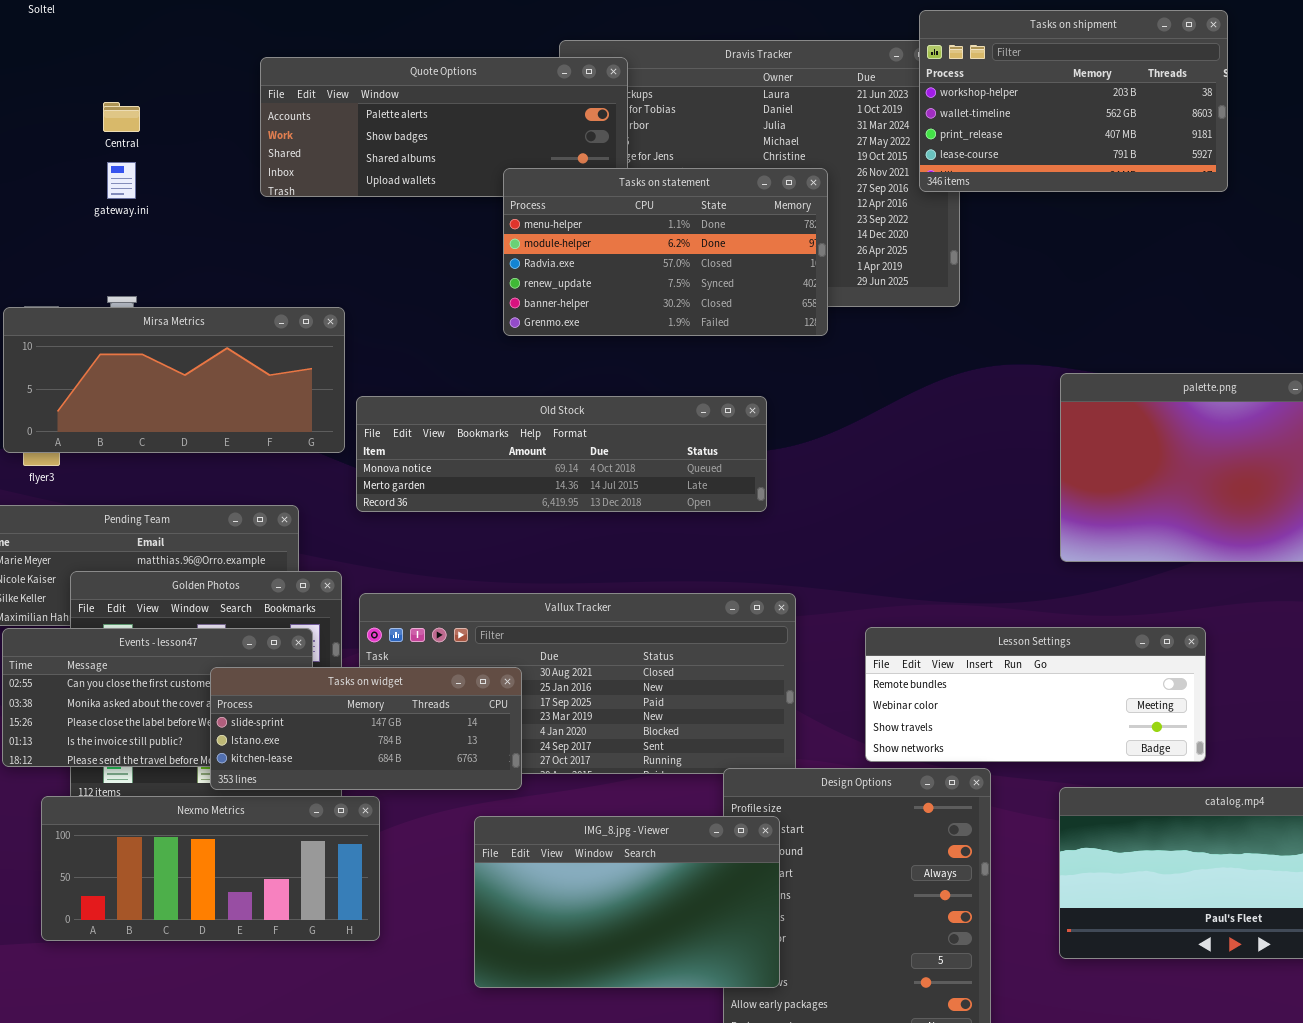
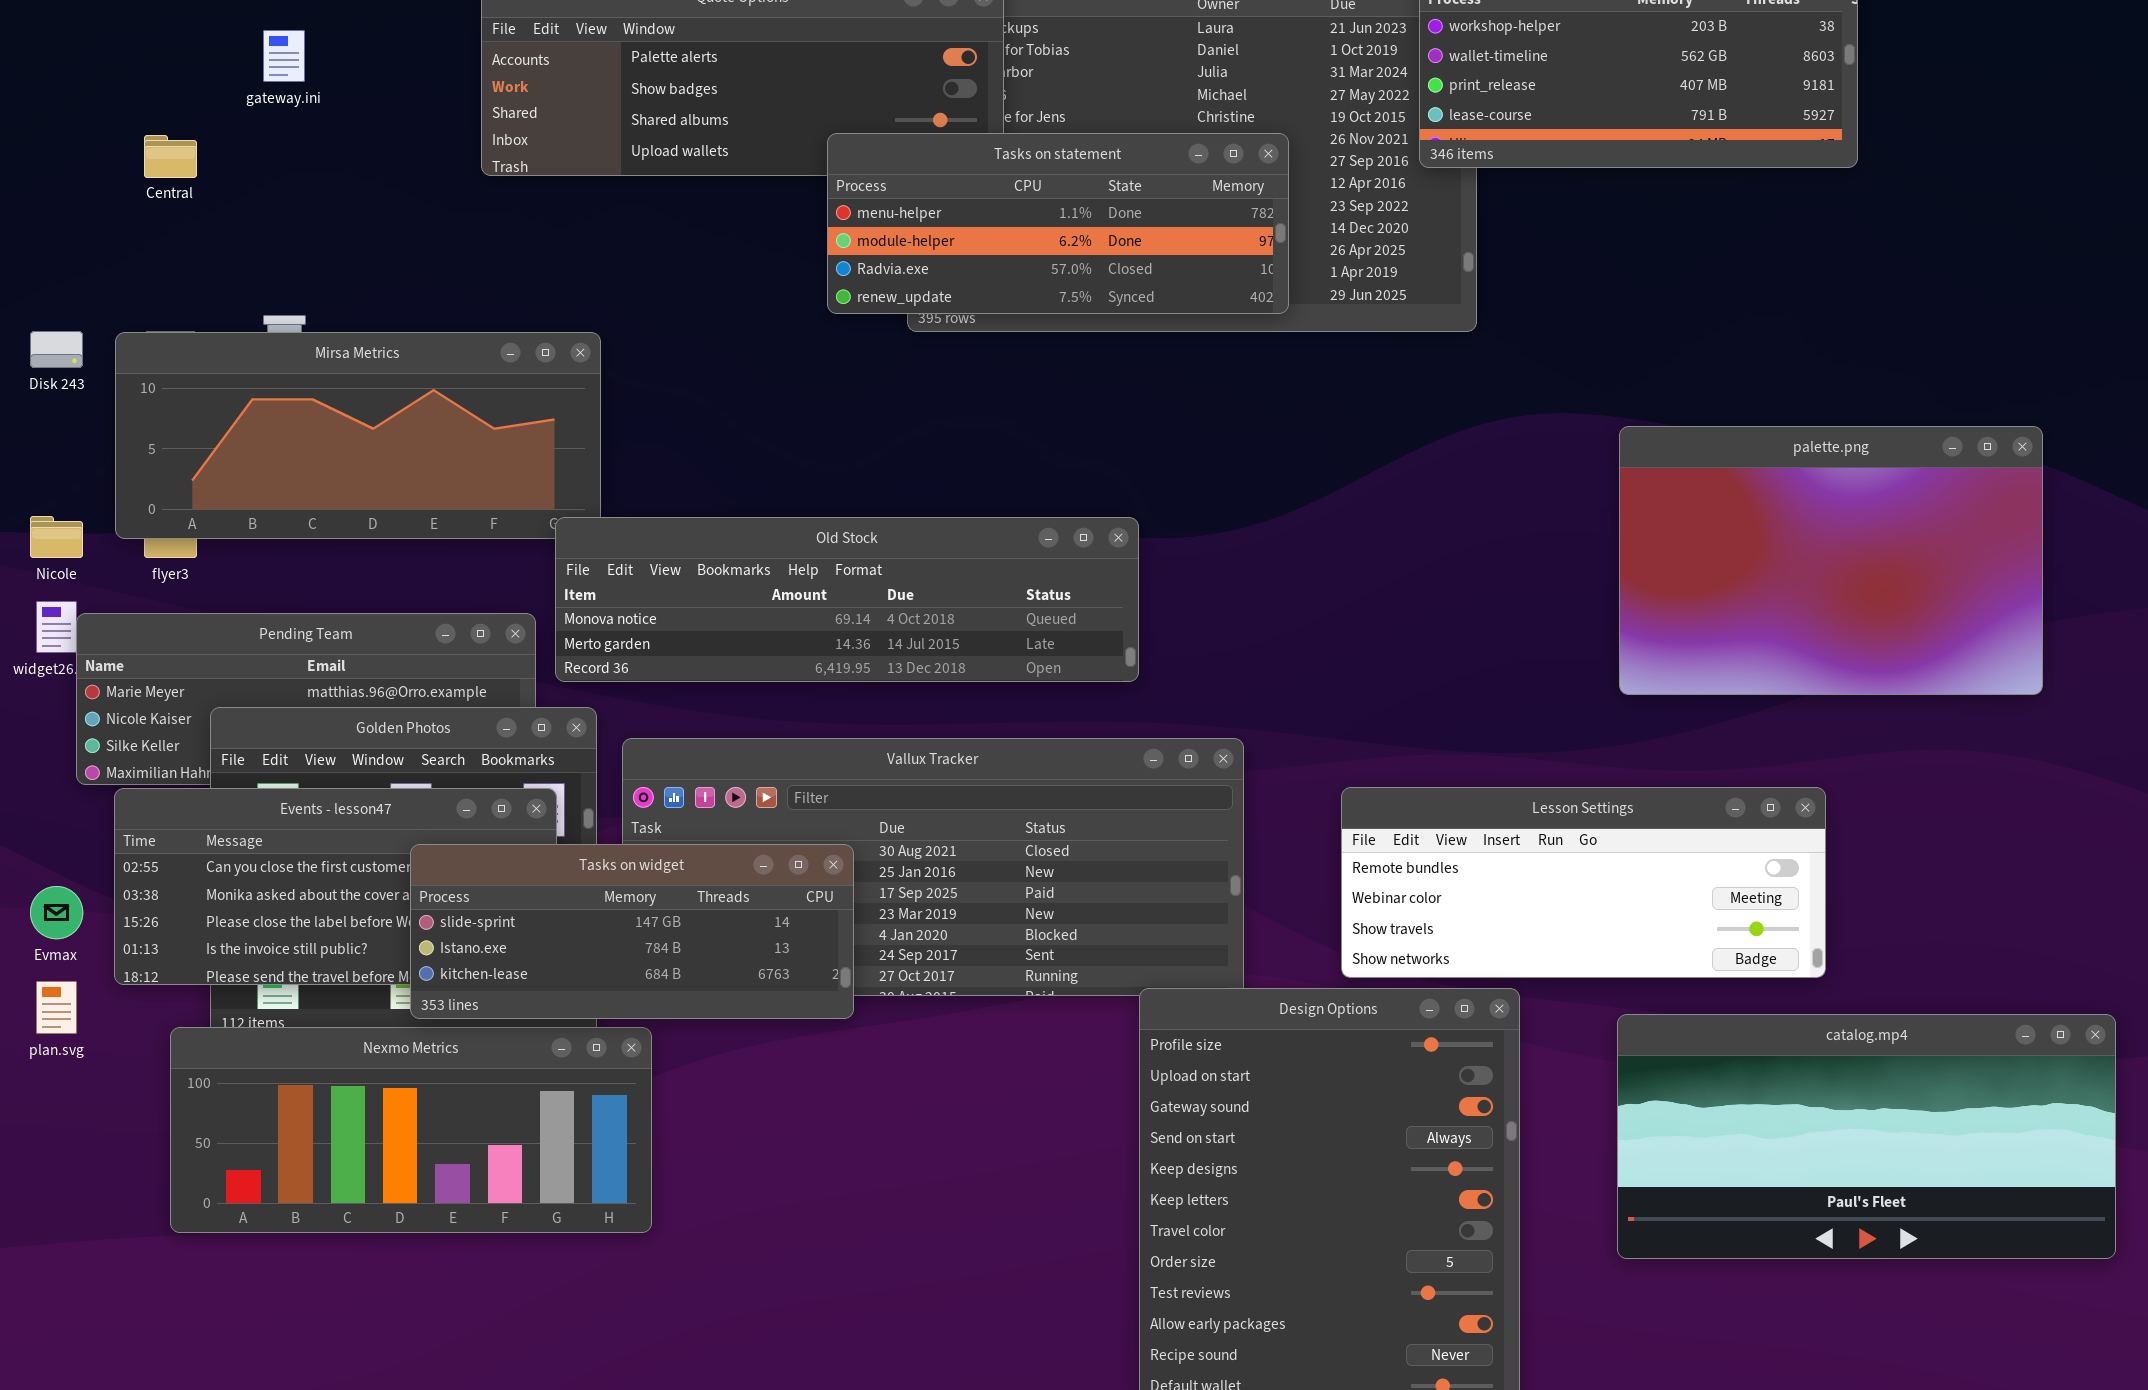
Central: [103,102,140,132] -> [144,135,197,178], moved
gateway.ini: [107,162,136,199] -> [263,30,305,82], moved
Tasks on statement: [503,168,828,336] -> [827,133,1289,314], resized
Old Stock: [356,396,767,512] -> [555,517,1139,682], moved
IMG_8.jpg - Viewer: [474,816,780,988] -> none, closed

